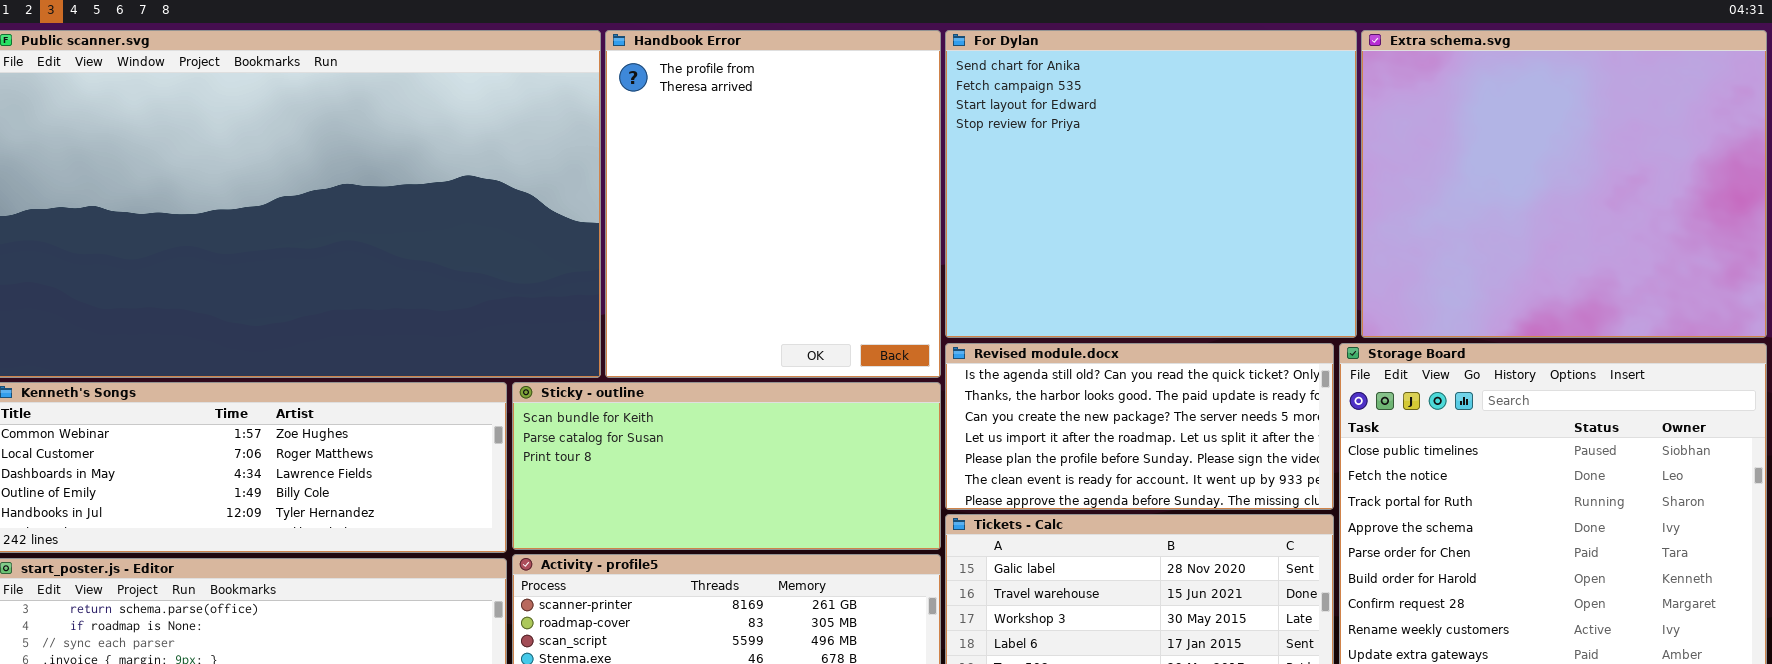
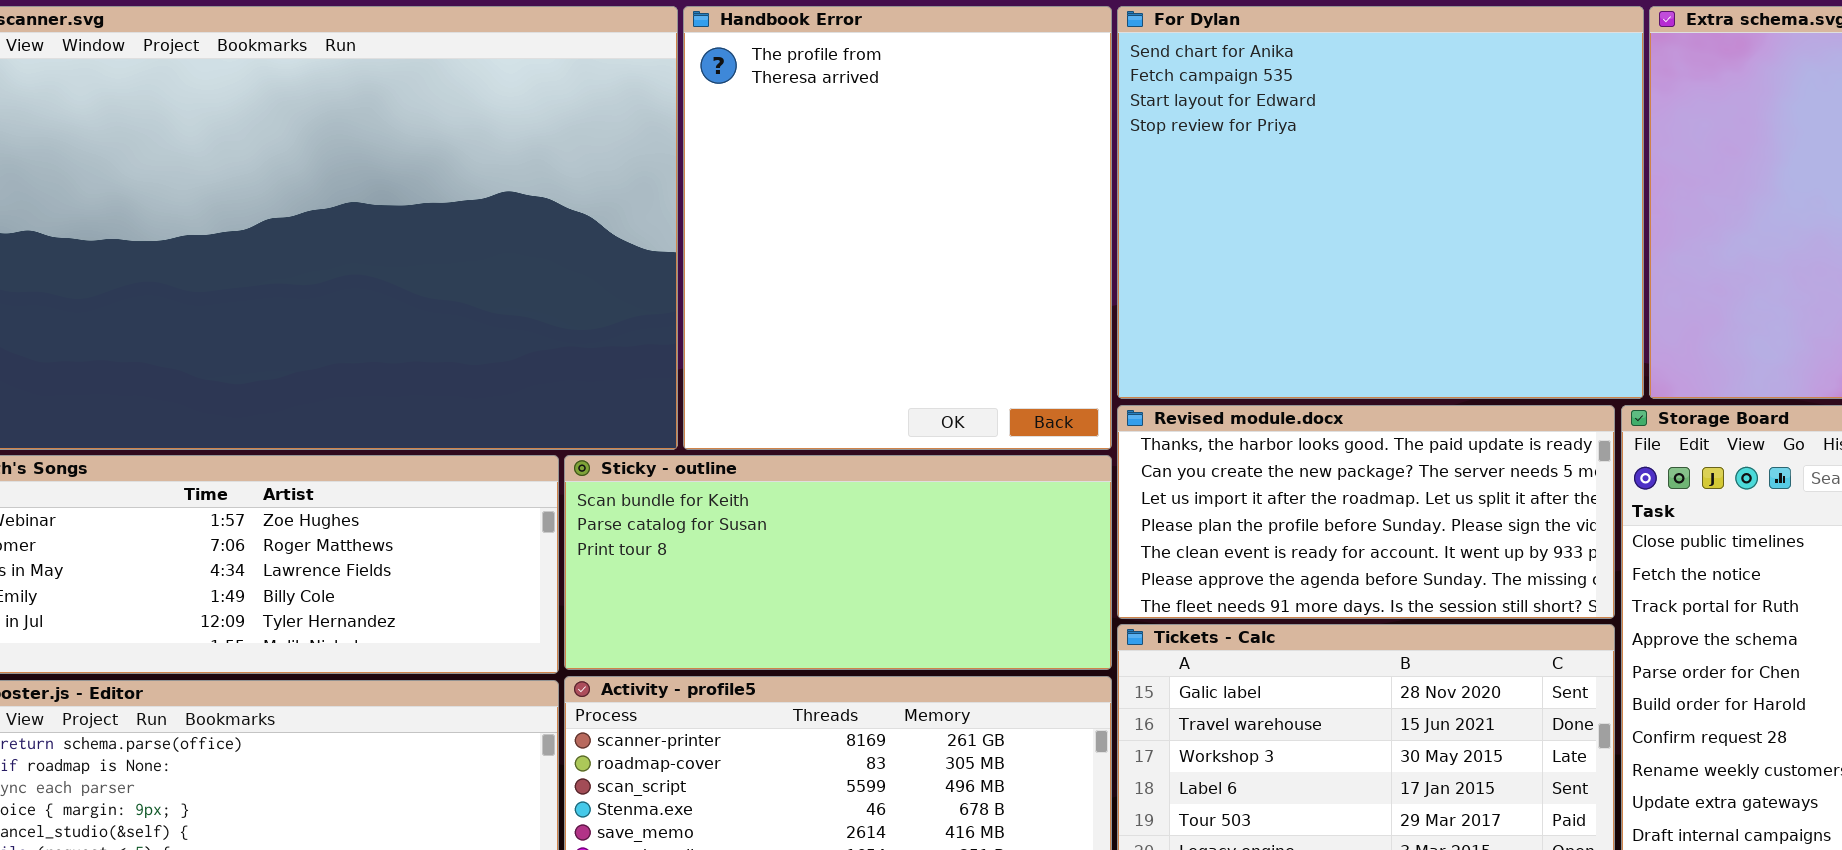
Revised module.docx: [945,343,1334,510] -> [1117,405,1615,619], scrolled down 1 row

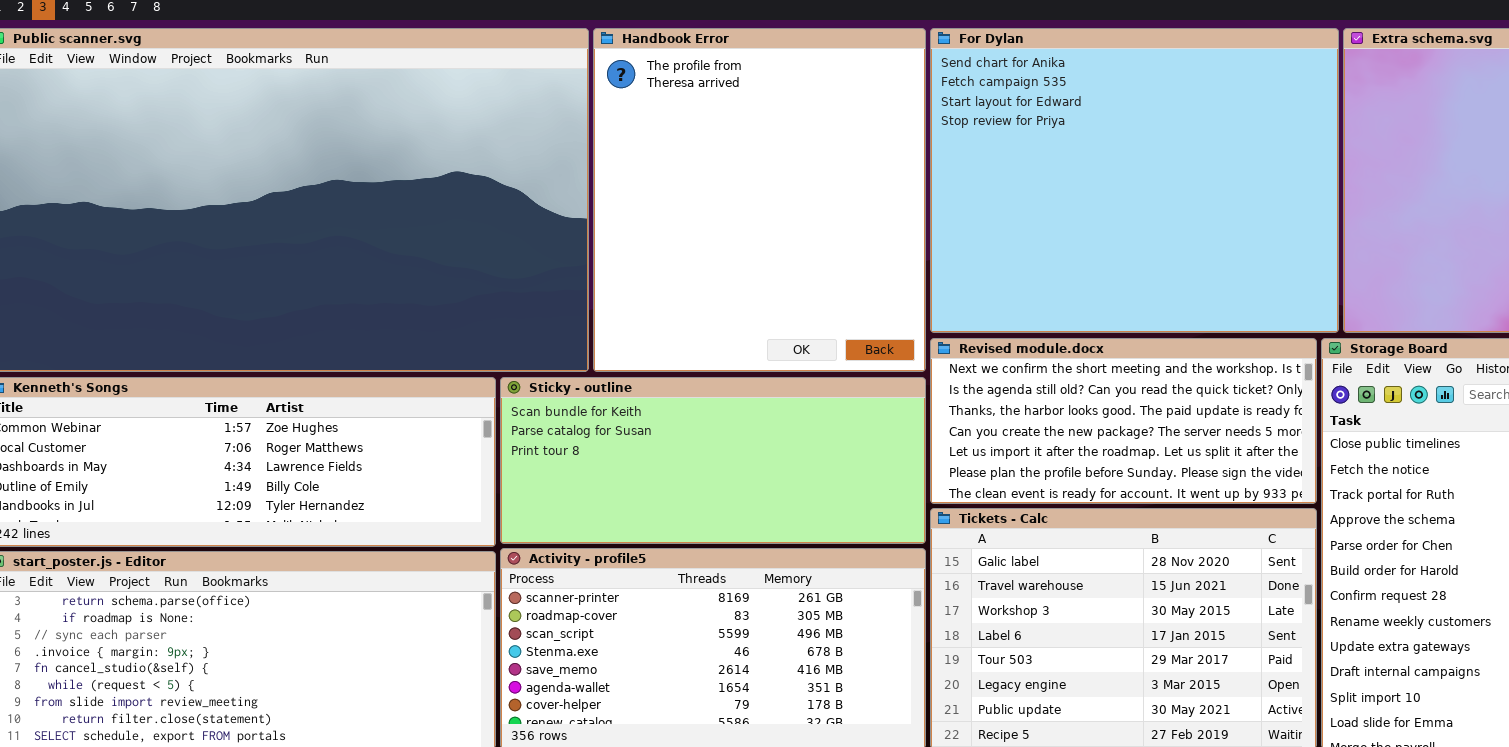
Revised module.docx: [1117,405,1615,619] -> [930,338,1317,504], scrolled up 2 rows

